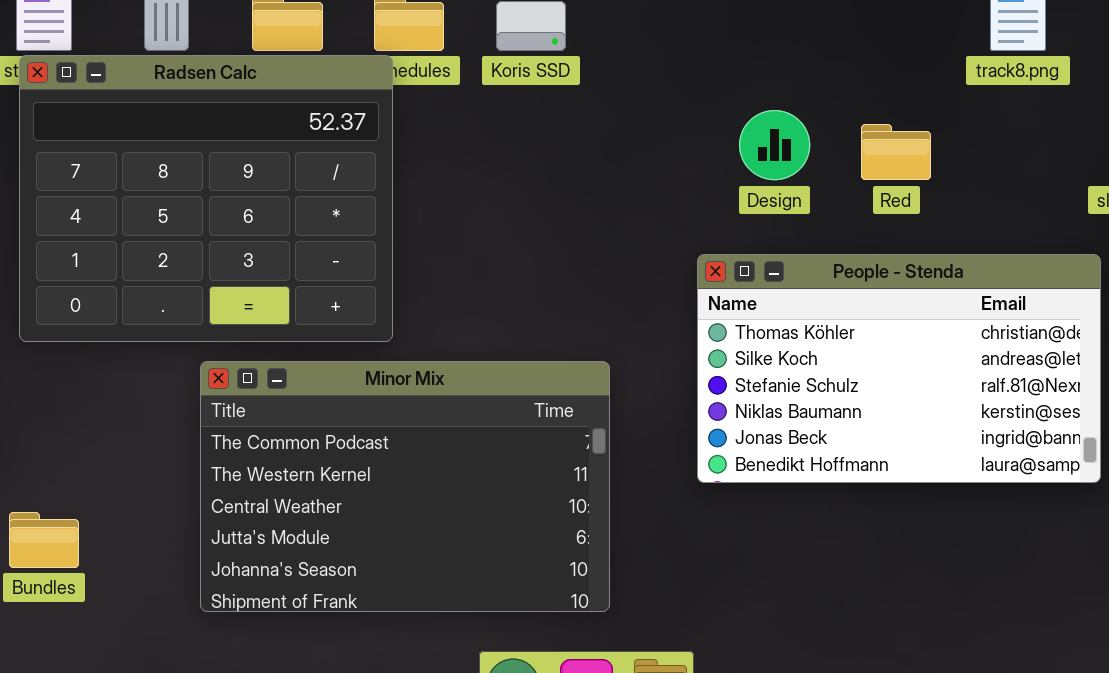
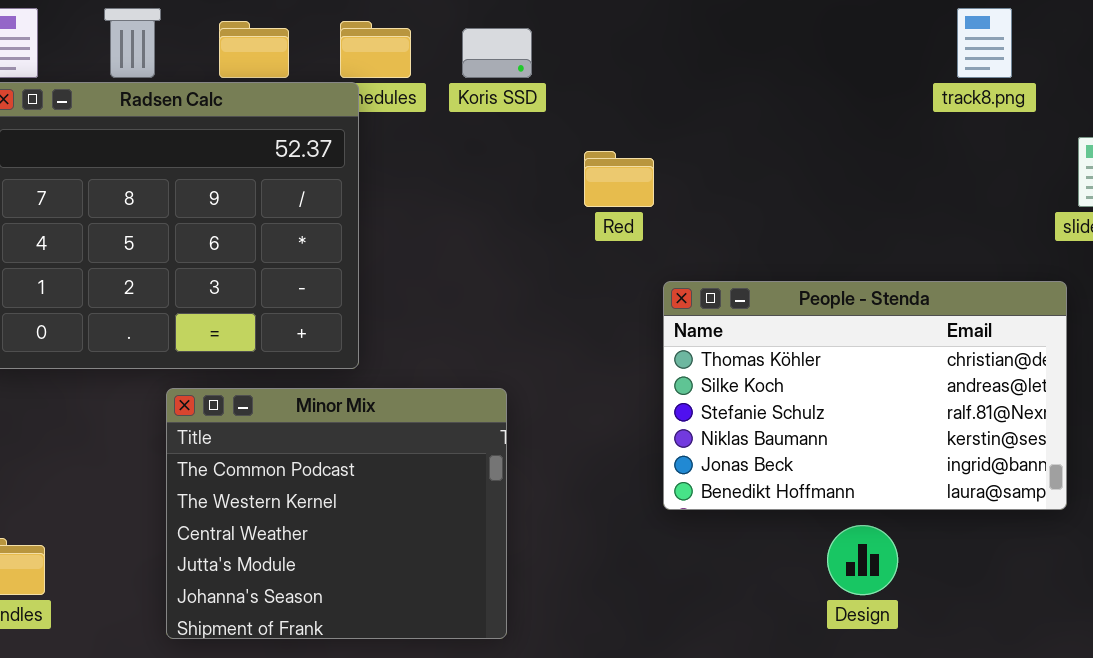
Design: [739,110,810,180] -> [827,525,898,595], moved
Red: [861,124,931,180] -> [584,151,654,207], moved
Minor Mix: [200,361,610,612] -> [166,388,507,639], resized

